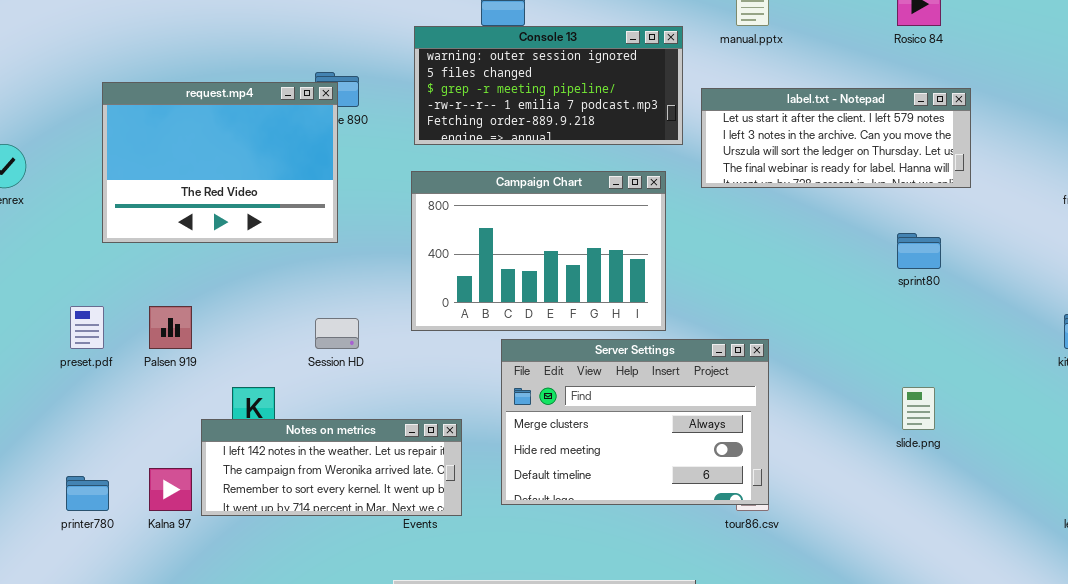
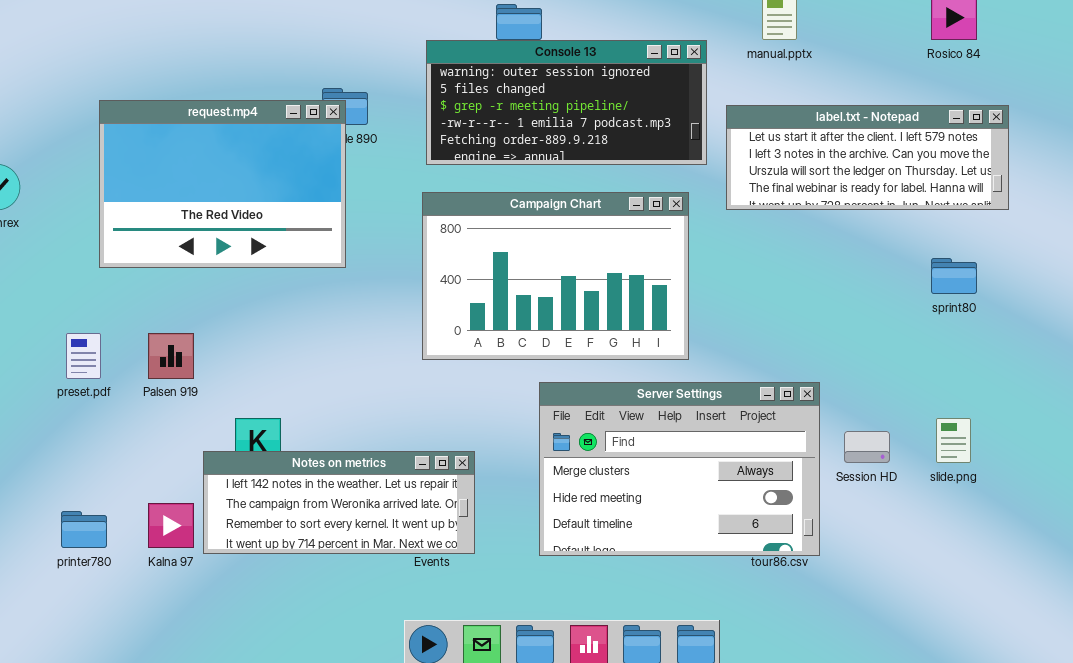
Session HD: [315,318,359,349] -> [844,431,890,463], moved
Server Settings: [501,339,769,505] -> [539,382,820,556], moved

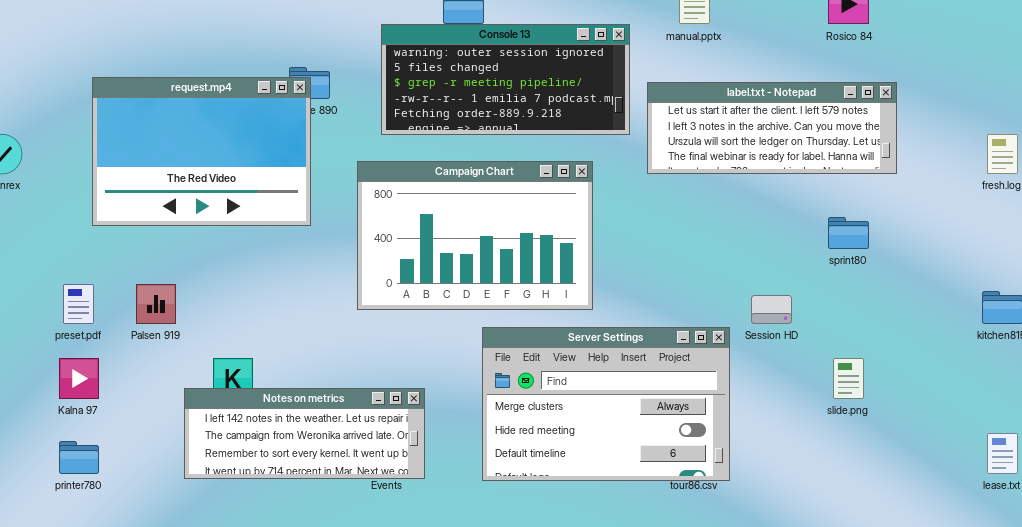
Campaign Chart: [422,192,689,360] -> [357,161,593,310], moved
Session HD: [844,431,890,463] -> [751,295,792,324], moved
Kalna 97: [148,503,194,548] -> [59,358,99,399], moved

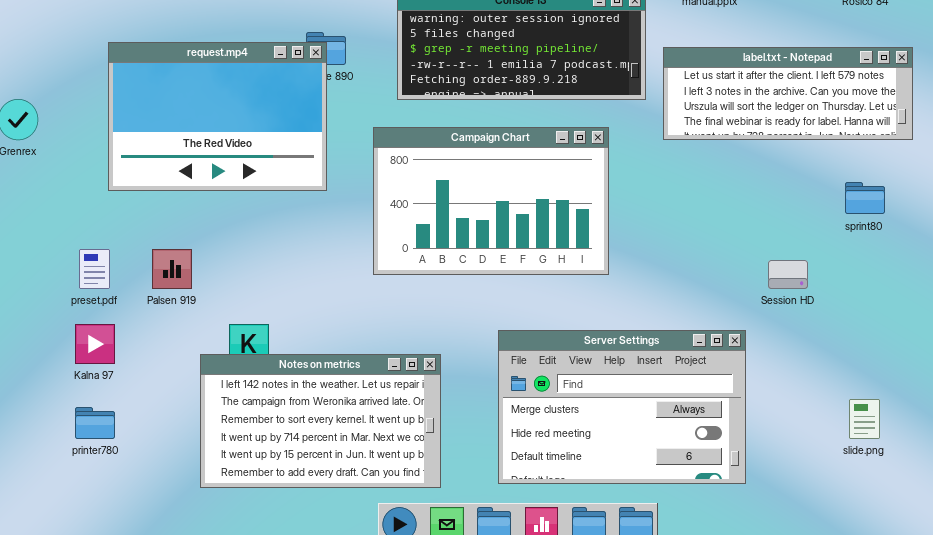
Server Settings: [482,327,730,481] -> [498,330,746,484], moved
slide.png: [833,358,864,399] -> [849,399,880,439], moved
Notes on metrics: [184,388,425,479] -> [200,354,441,488], resized

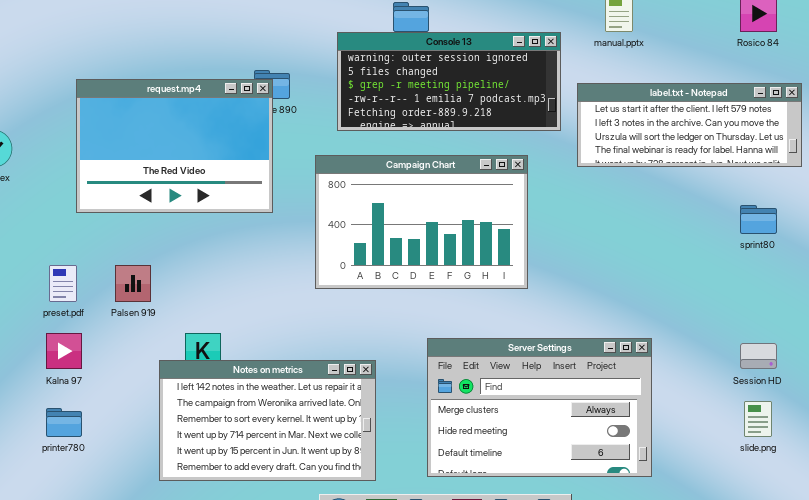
Session HD: [768,260,808,289] -> [740,343,777,369], moved

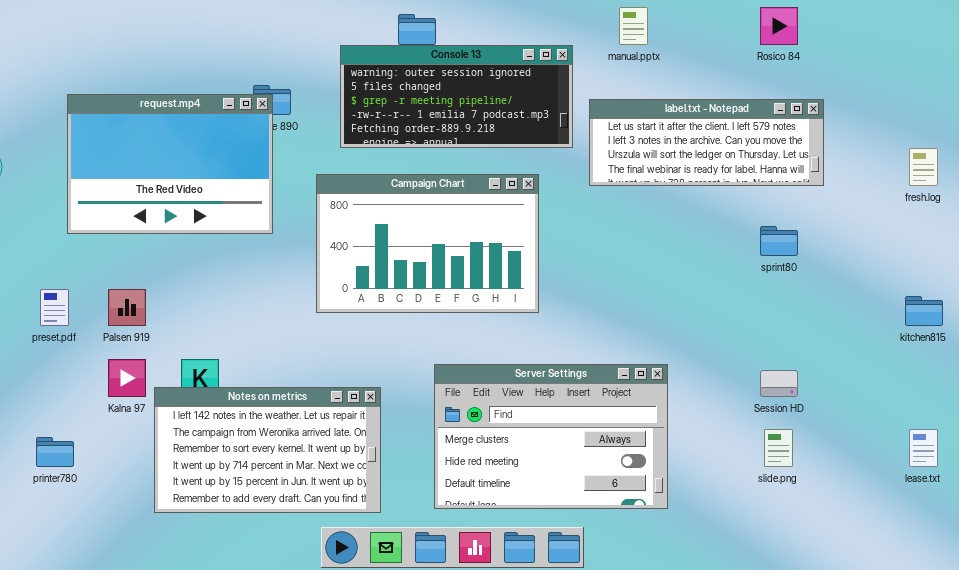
Kalna 97: [46,333,82,369] -> [108,359,146,397], moved

